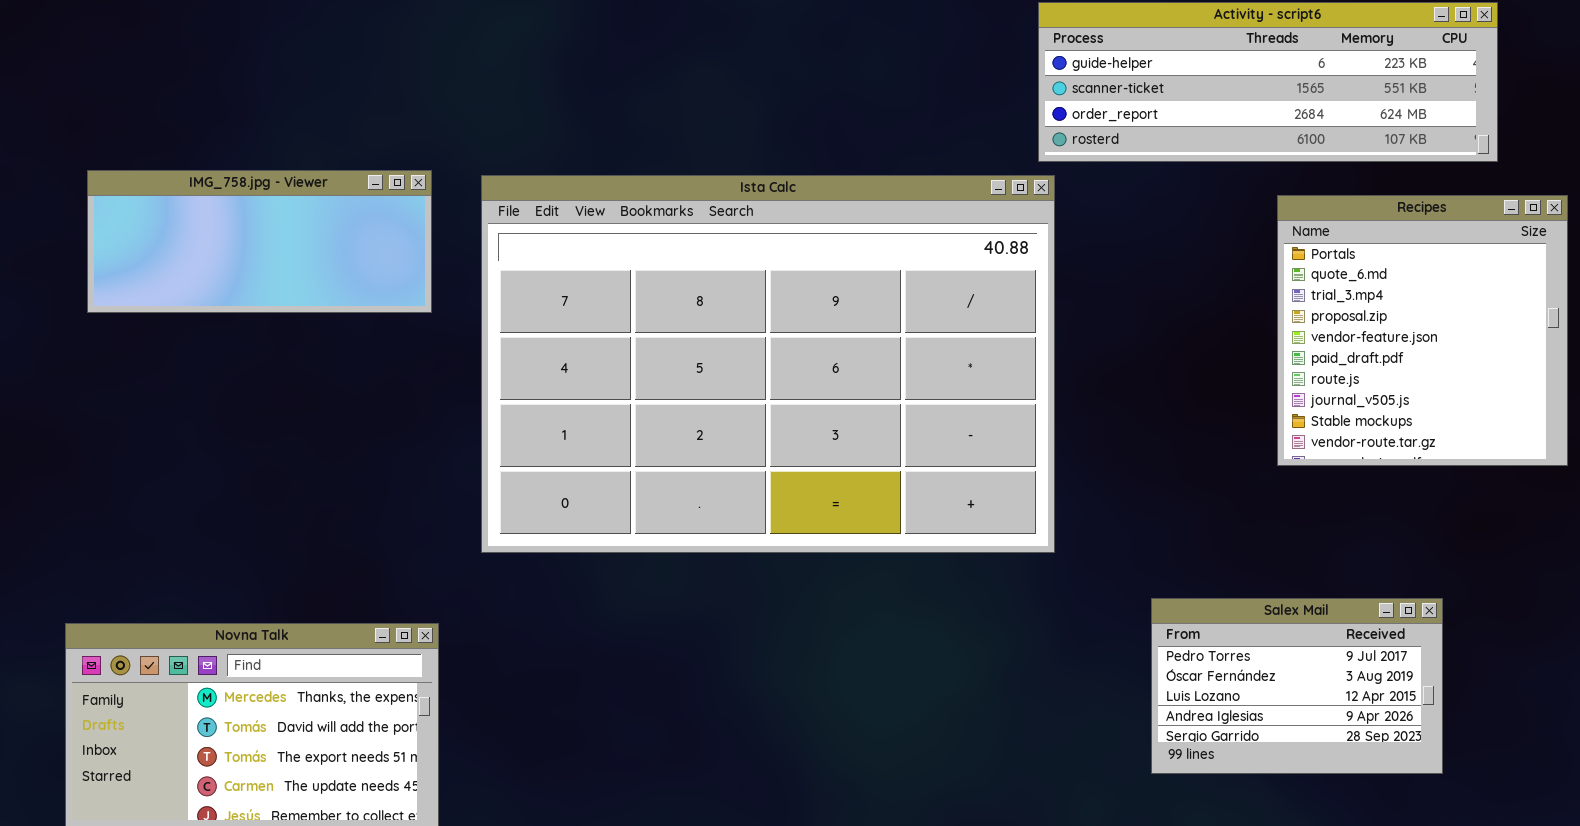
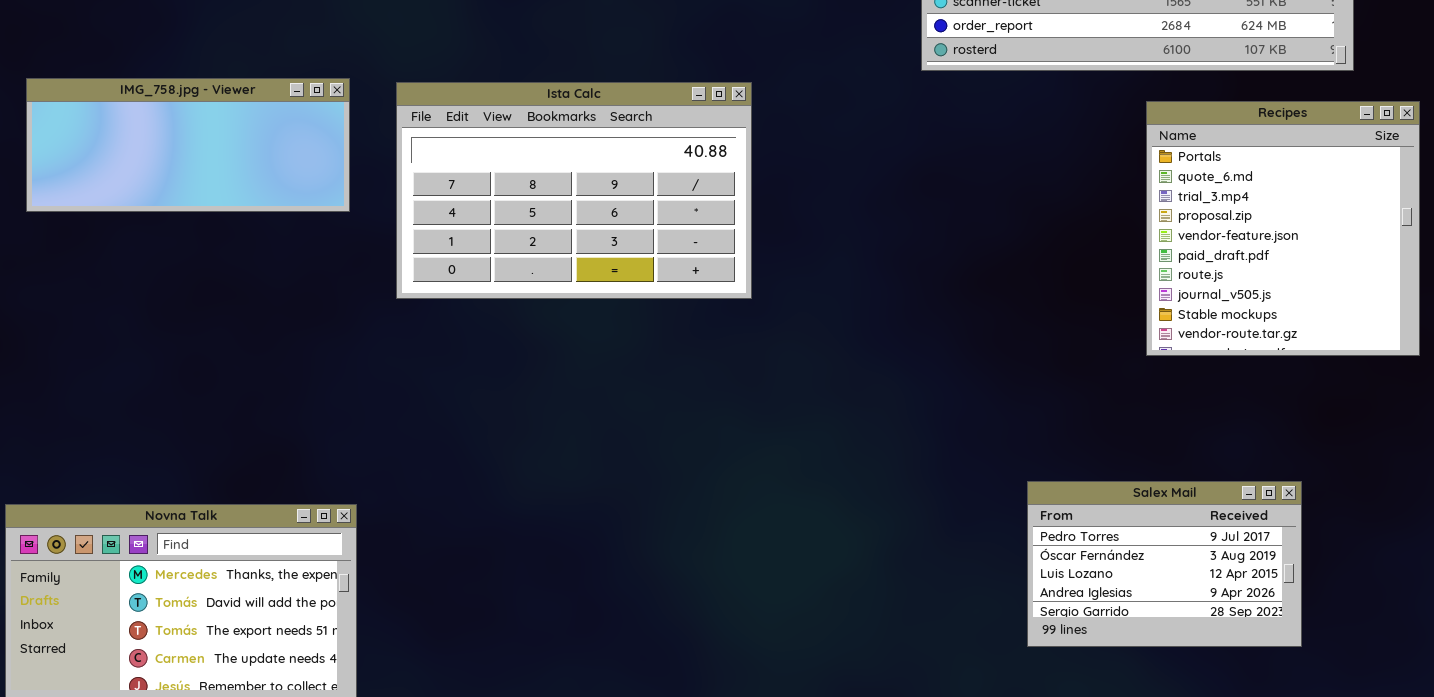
Ista Calc: [481,175,1055,553] -> [396,82,752,299], resized

